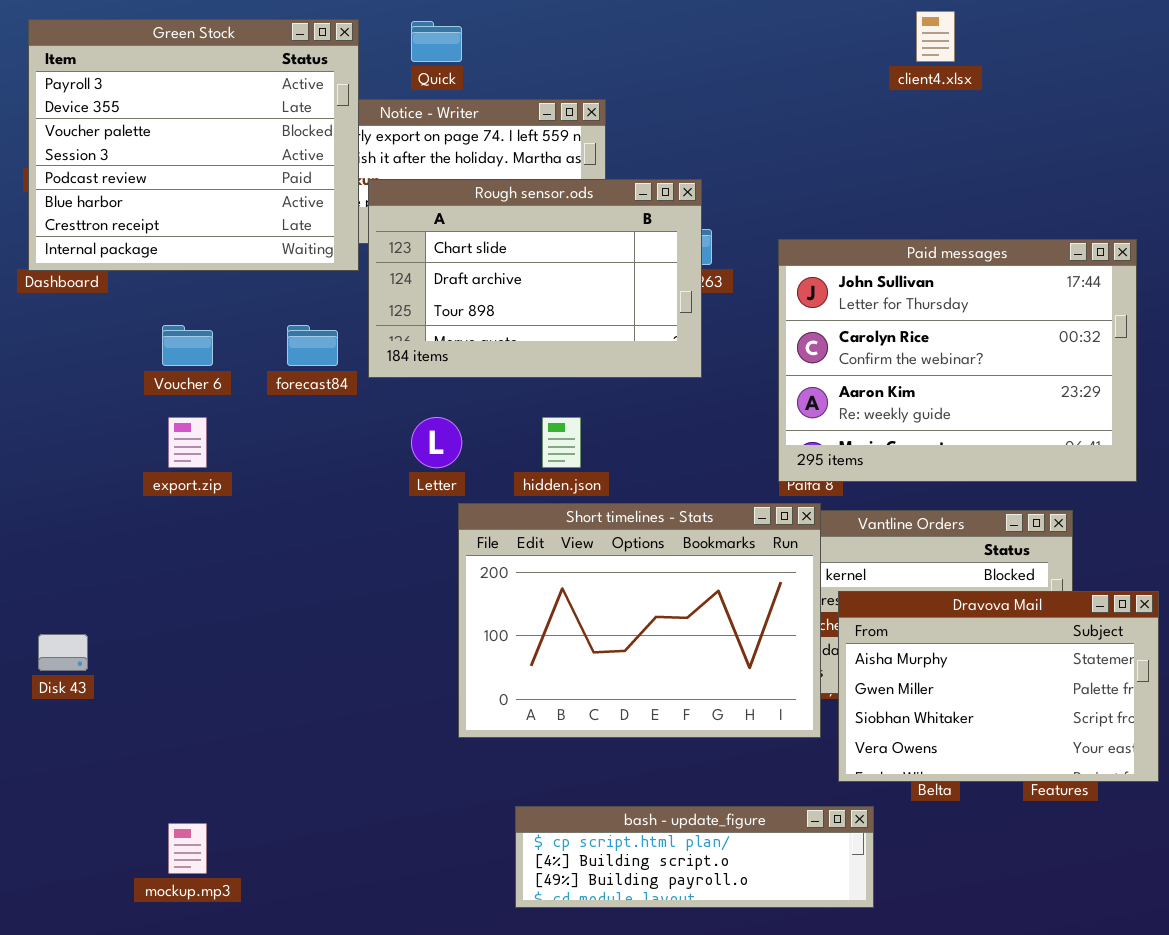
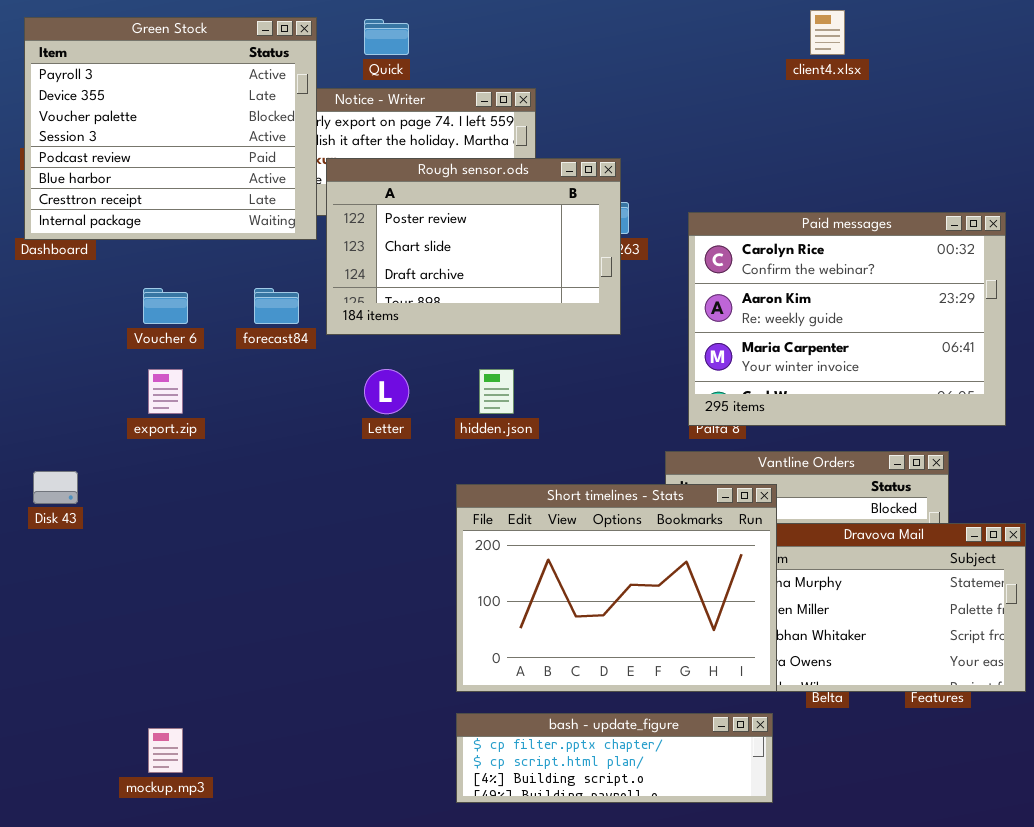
Rough sensor.ods: [368,179,702,378] -> [326,158,621,335], scrolled up 1 row
Paid messages: [778,239,1137,482] -> [688,212,1006,426], scrolled down 1 row
Short timelines - Stats: [458,503,821,738] -> [456,484,777,692], moved
Disk 43: [38,634,88,671] -> [33,471,78,504], moved
bash - update_figure: [515,806,874,908] -> [456,713,773,803], scrolled up 1 row

